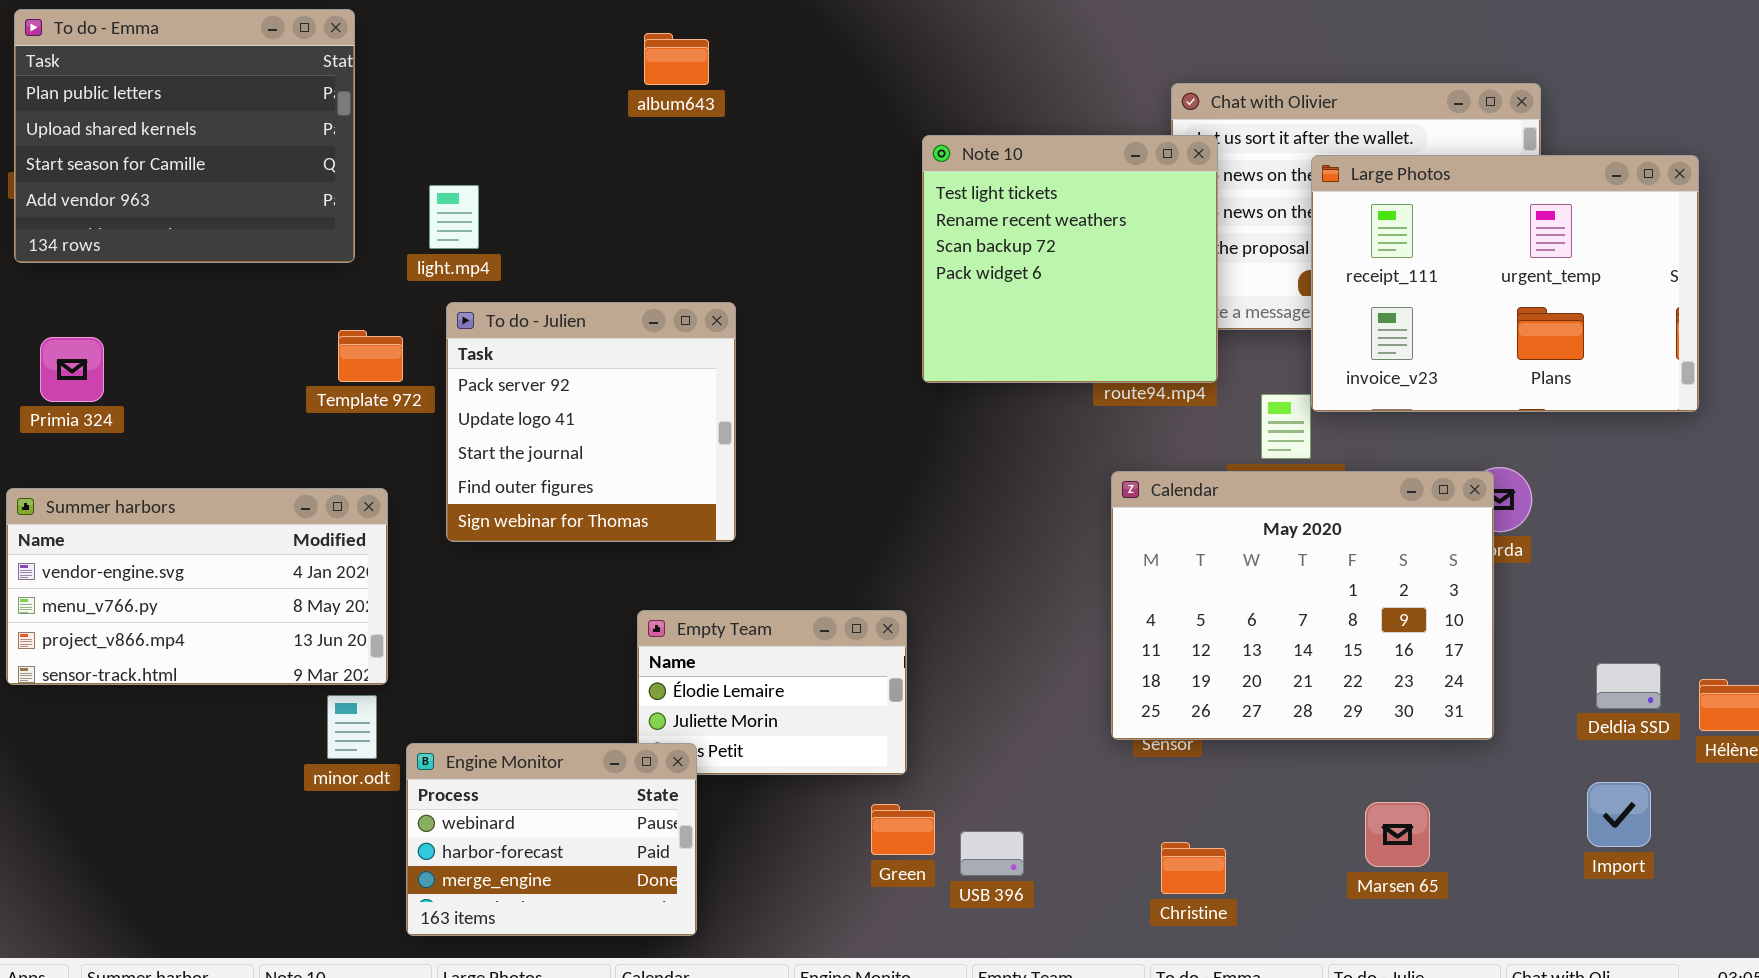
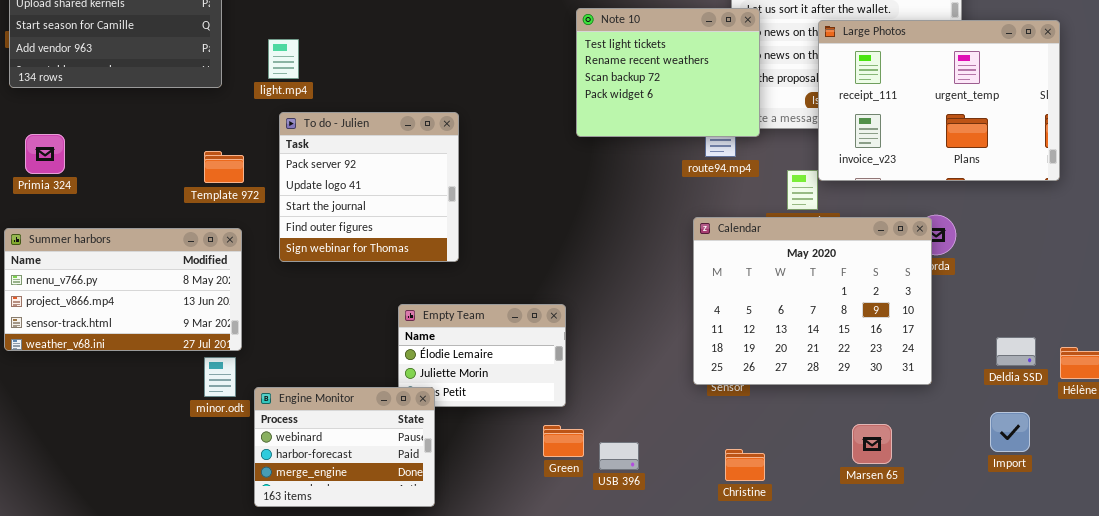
Note 10: [922,135,1218,383] -> [576,8,760,137], resized
Template 972: [338,330,403,382] -> [204,151,244,183], moved
Summer harbors: [6,488,388,685] -> [4,228,242,351], scrolled down 1 row

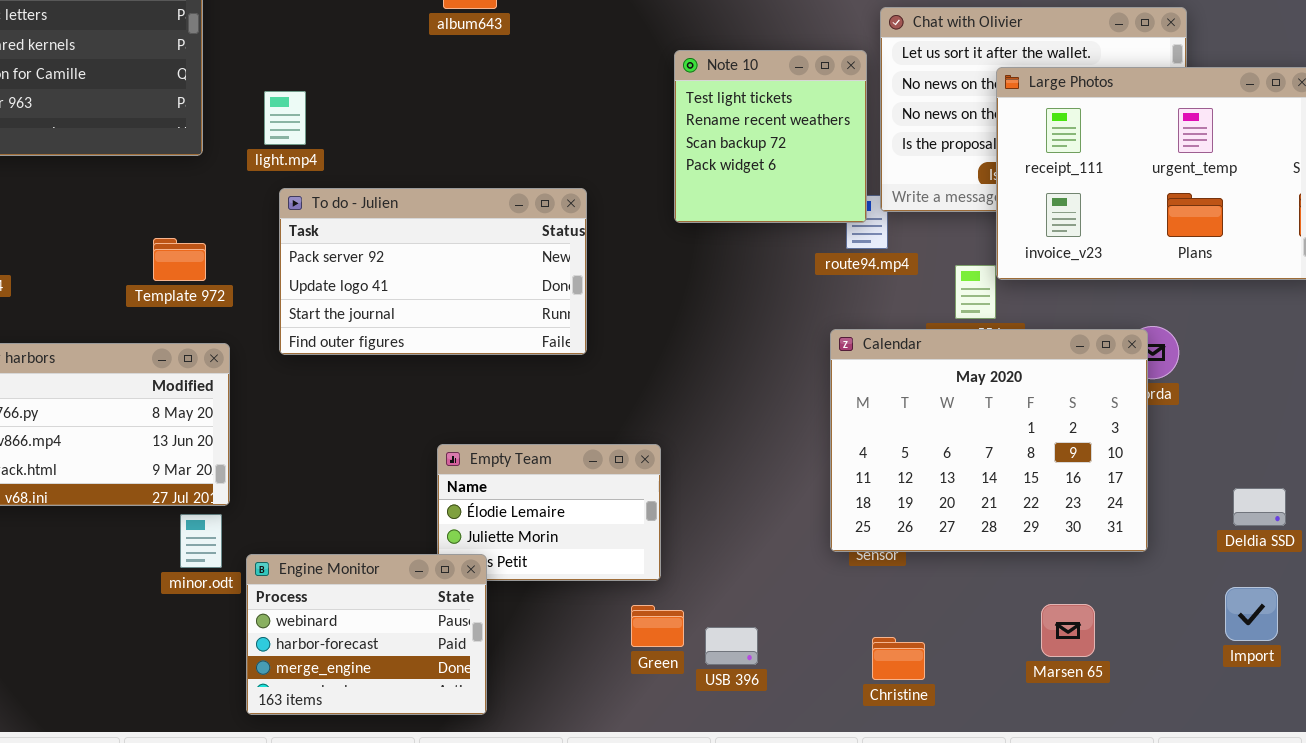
Note 10: [576,8,760,137] -> [674,50,867,223], resized
To do - Julien: [279,112,459,262] -> [279,188,587,355], resized
Template 972: [204,151,244,183] -> [153,238,206,281], moved

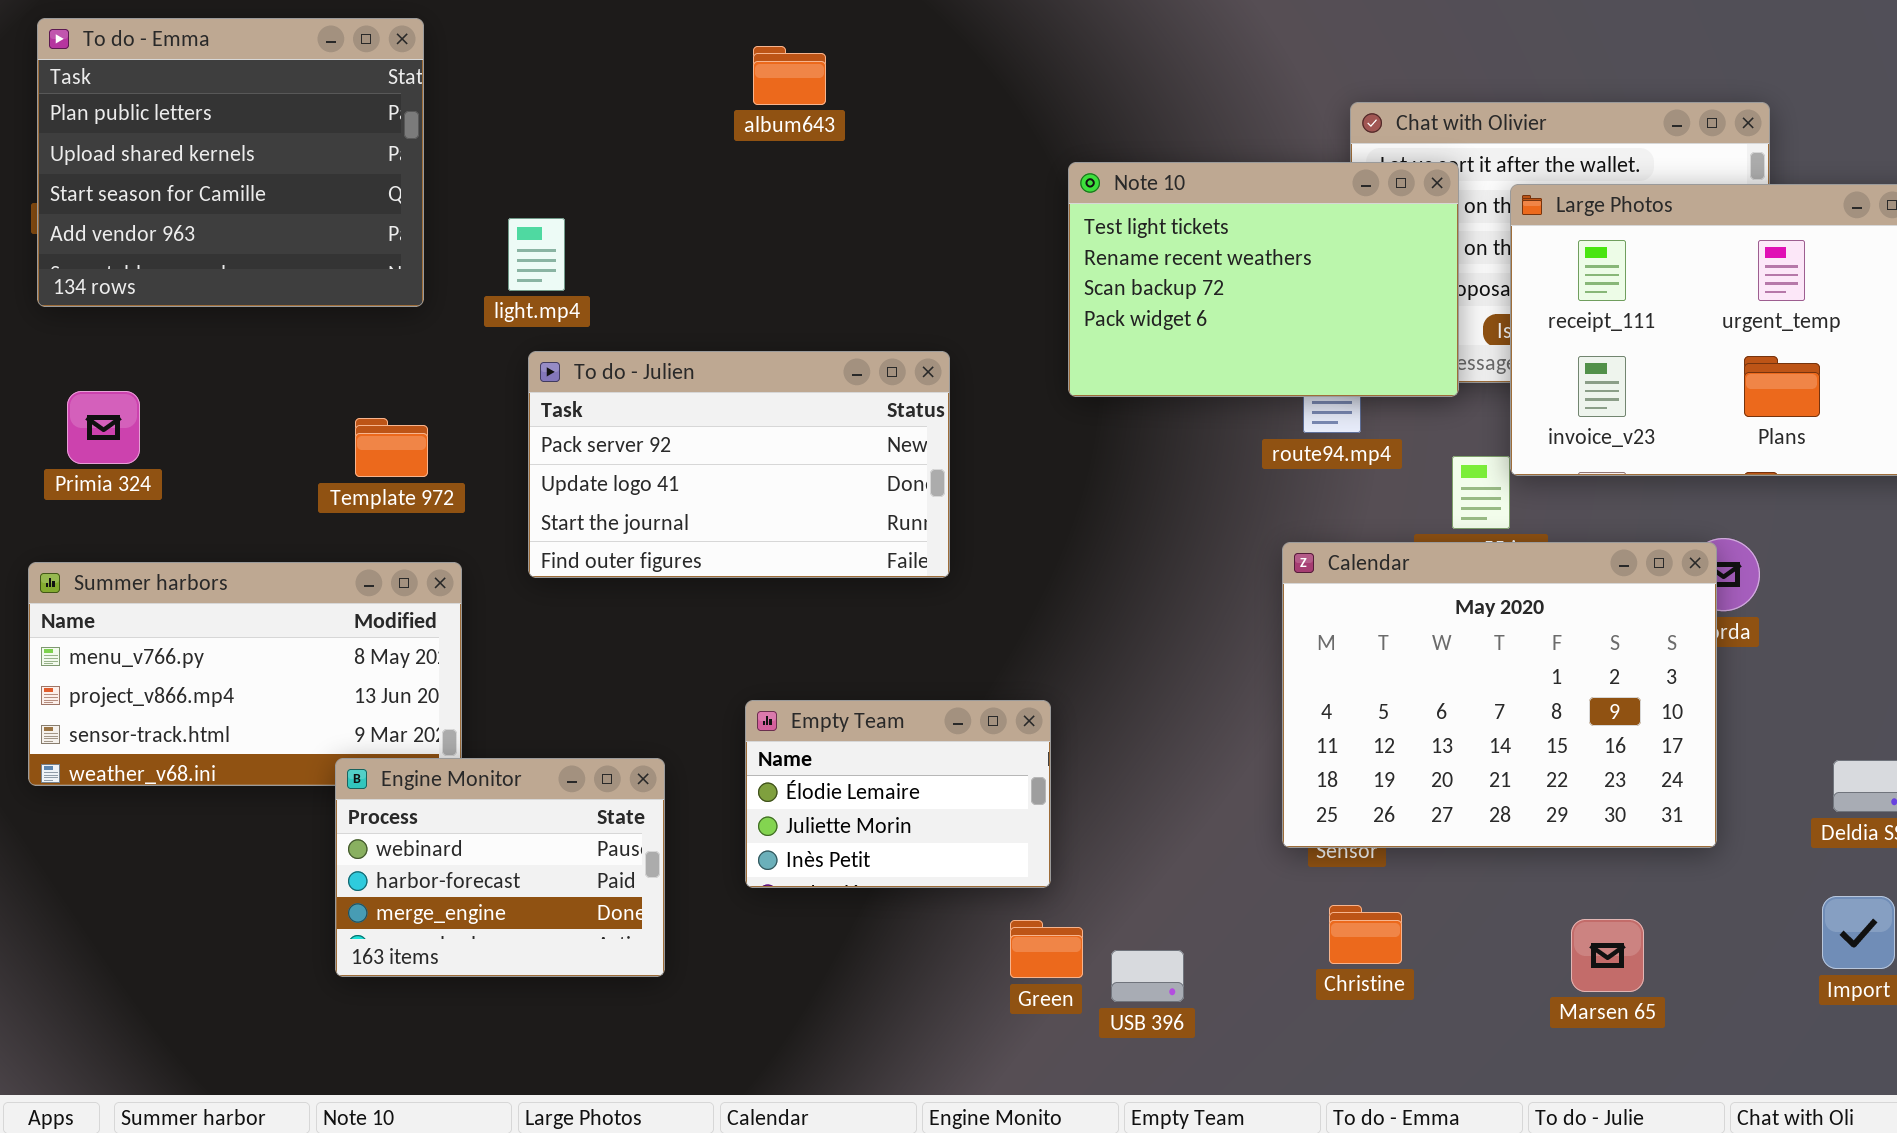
Note 10: [674,50,867,223] -> [1068,162,1459,397], resized
Engine Monitor: [246,554,487,715] -> [335,758,665,977], moved
Christine: [872,637,925,680] -> [1329,905,1402,964], moved

